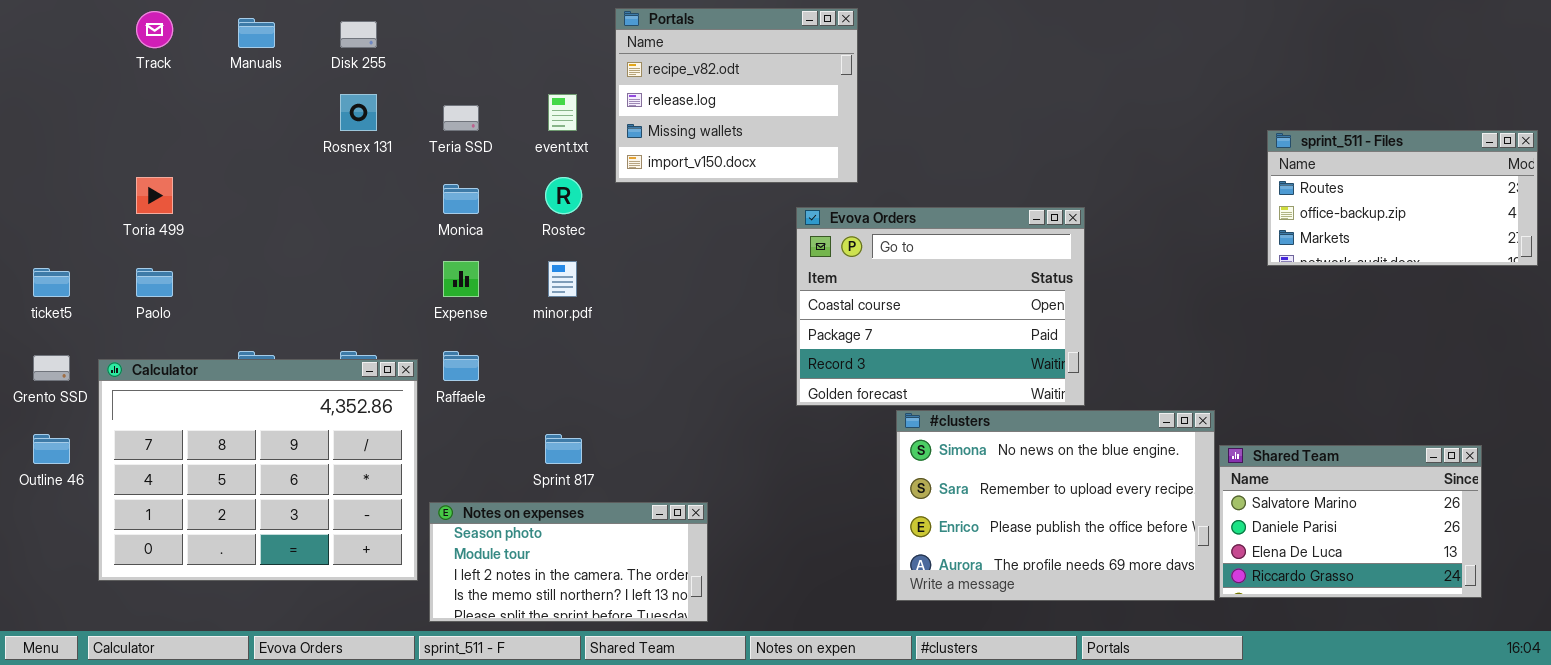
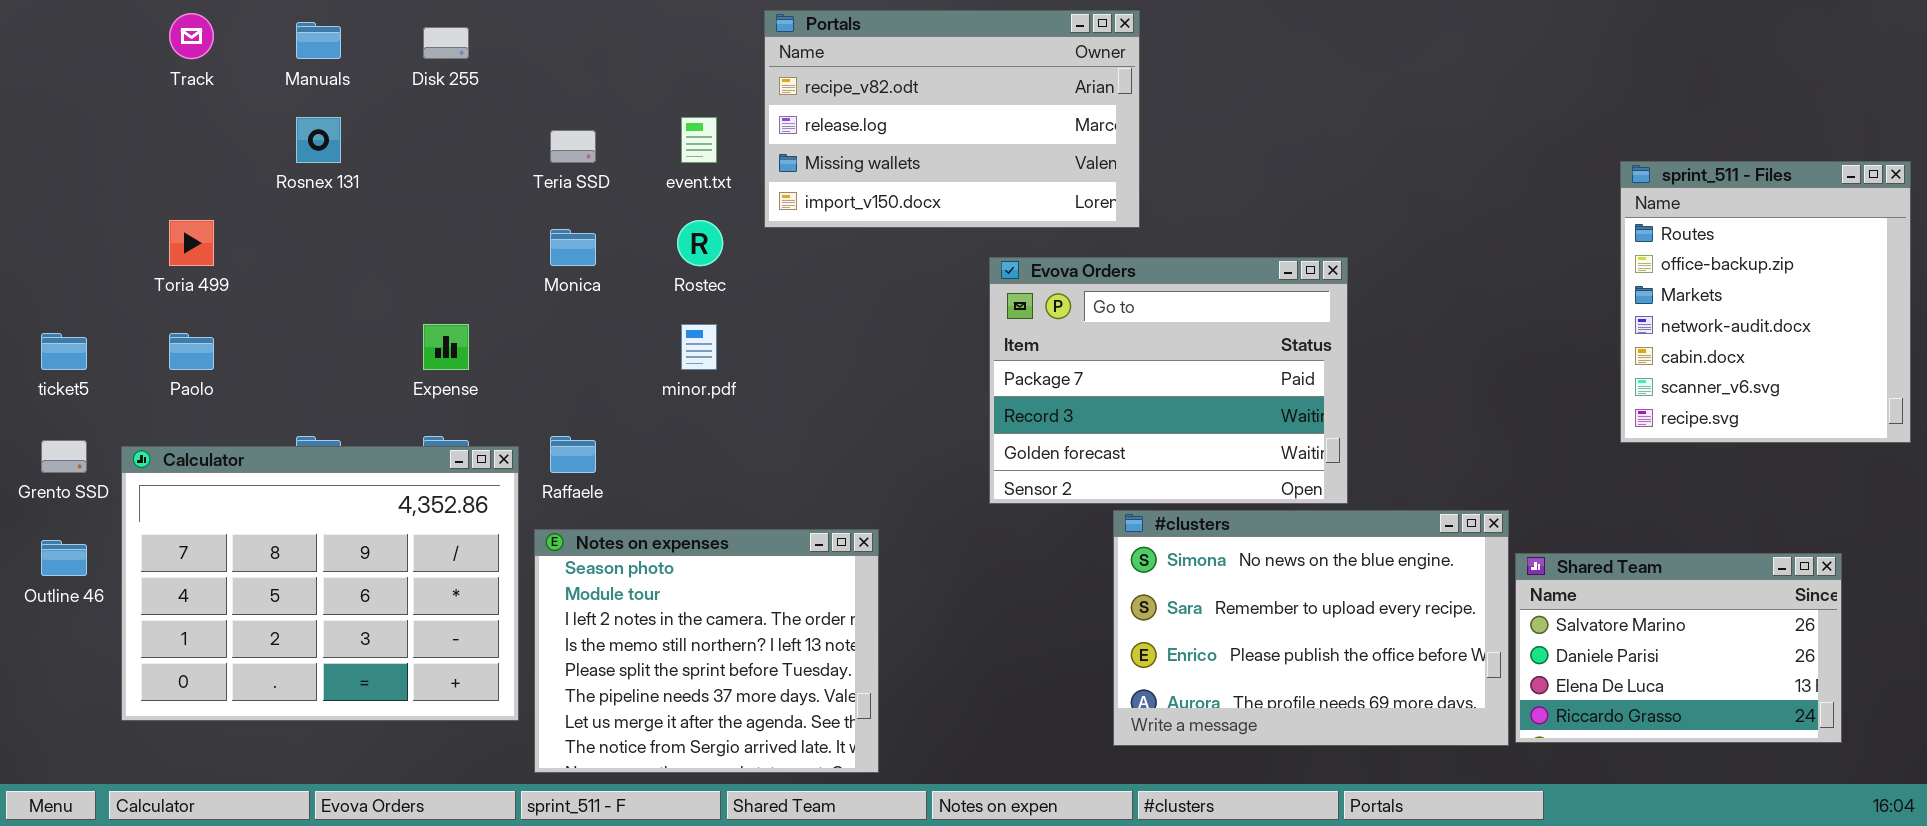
Portals: [615,8,858,183] -> [764,10,1140,228], resized
Rosnex 131: [340,94,377,131] -> [296,117,341,163], moved
sprint_511 - Files: [1267,130,1538,266] -> [1620,161,1911,443], resized
Evova Orders: [796,207,1085,406] -> [989,257,1348,504], scrolled down 1 row
Expense: [443,261,479,297] -> [423,324,469,370], moved
Notes on expenses: [429,502,708,622] -> [534,529,879,773], resized

